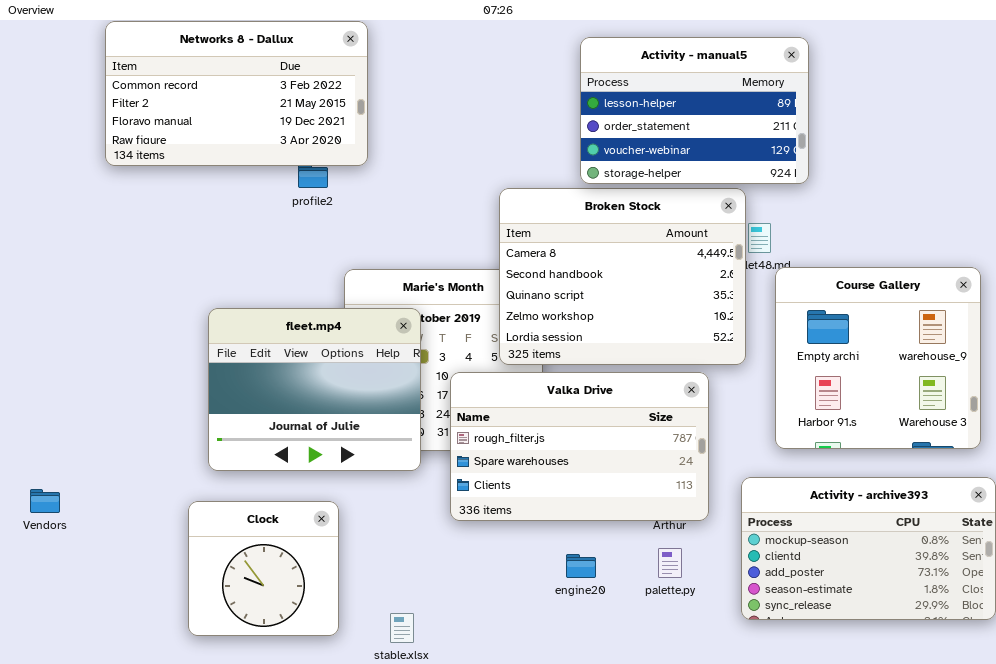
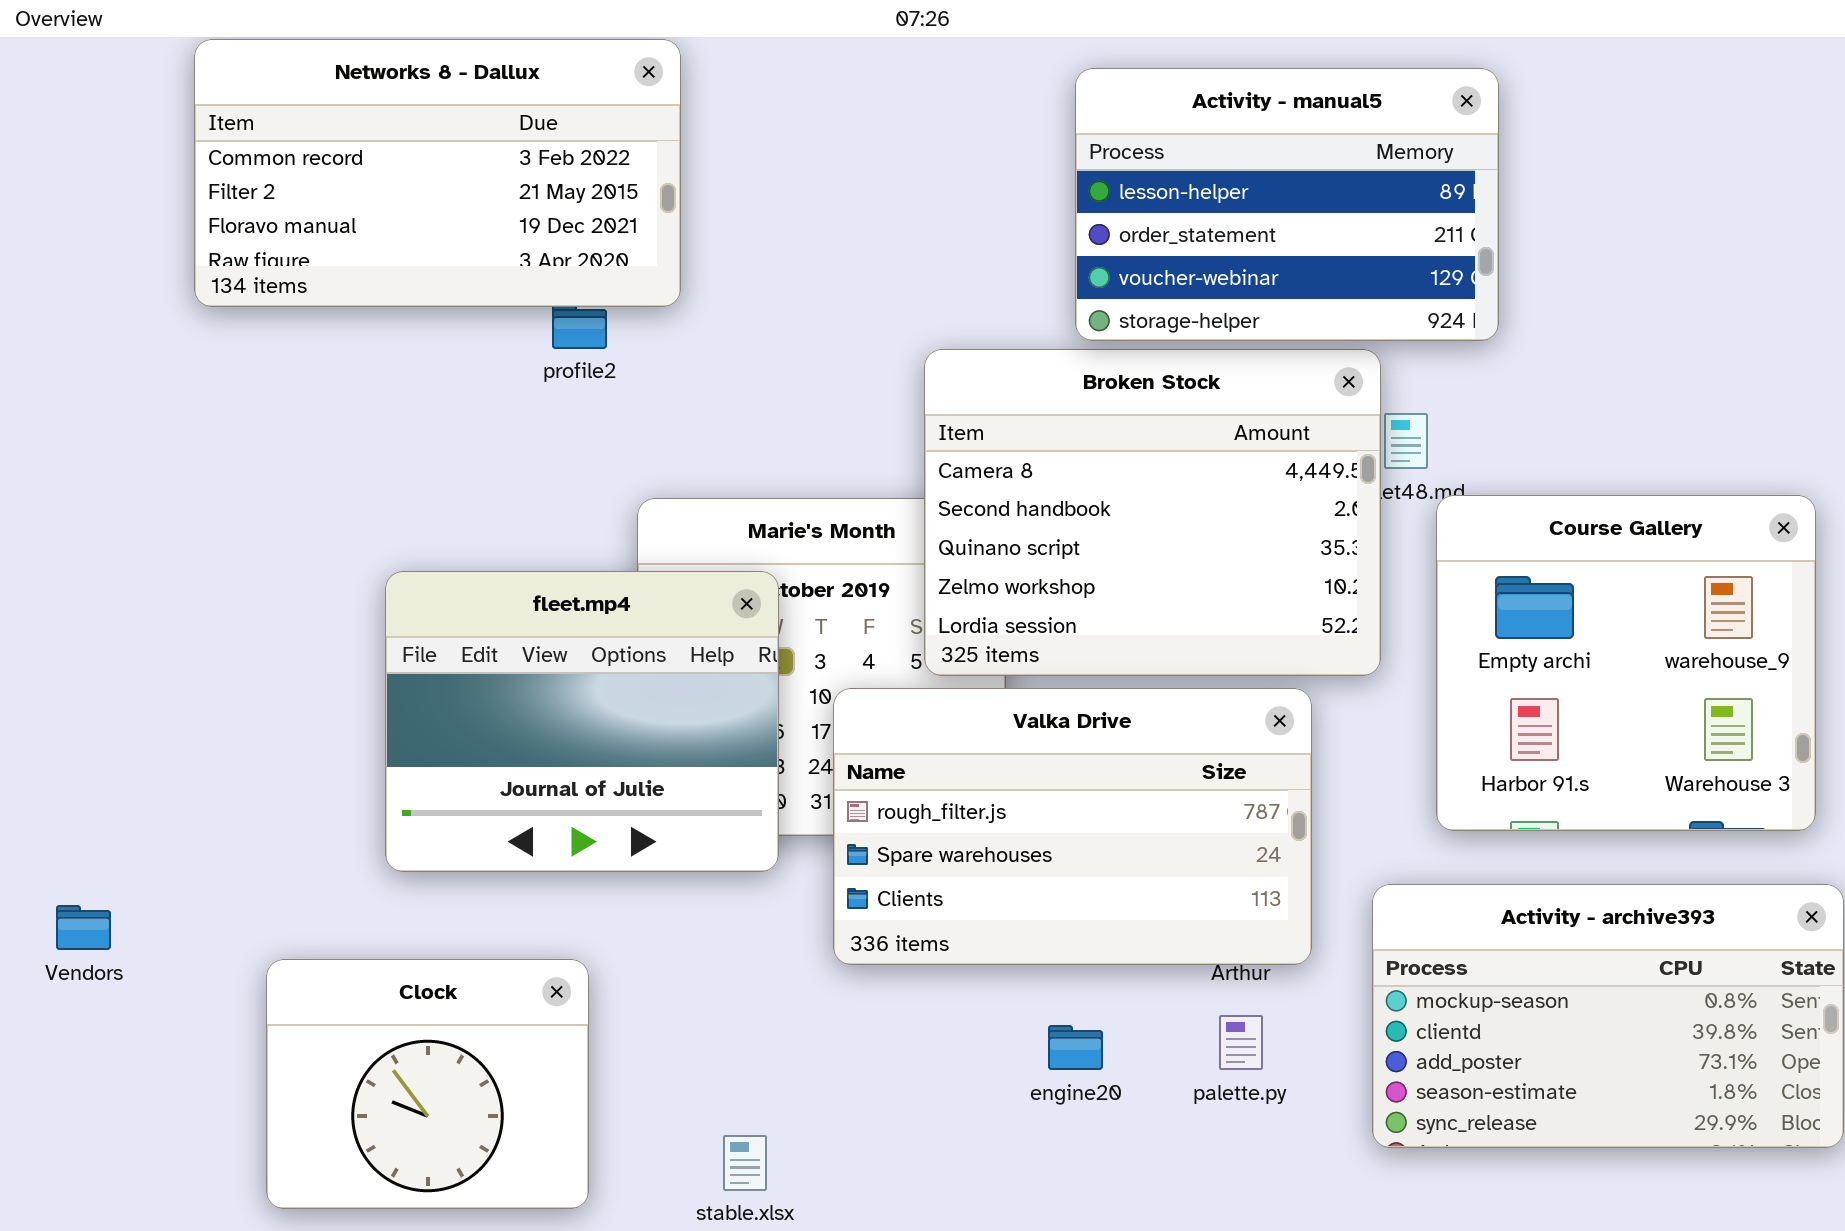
Clock: [188,501,339,636] -> [266,959,589,1209], moved, resized

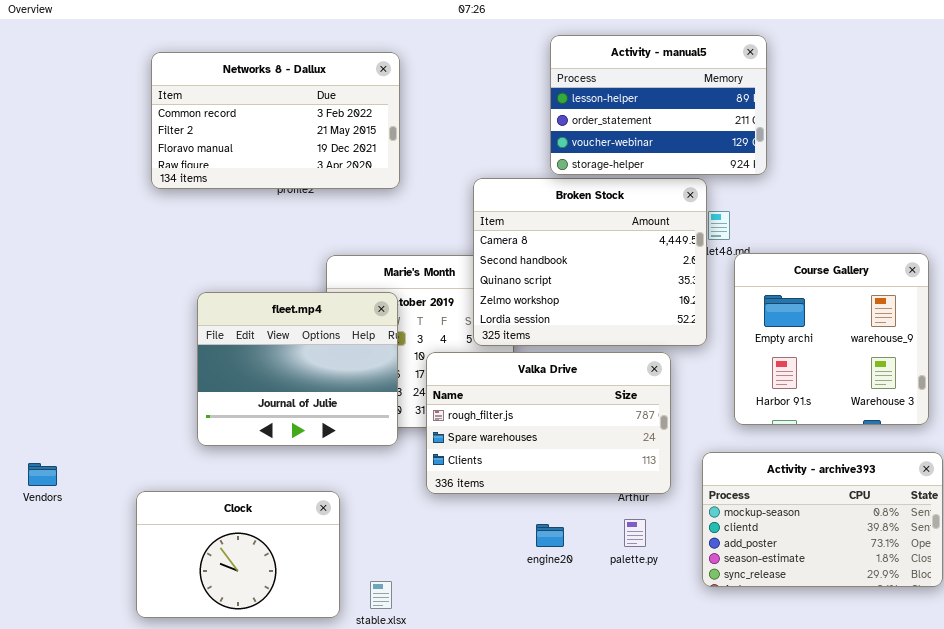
Networks 8 - Dallux: [194,39,681,307] -> [151,52,400,189], moved
Clock: [266,959,589,1209] -> [136,491,340,618], resized

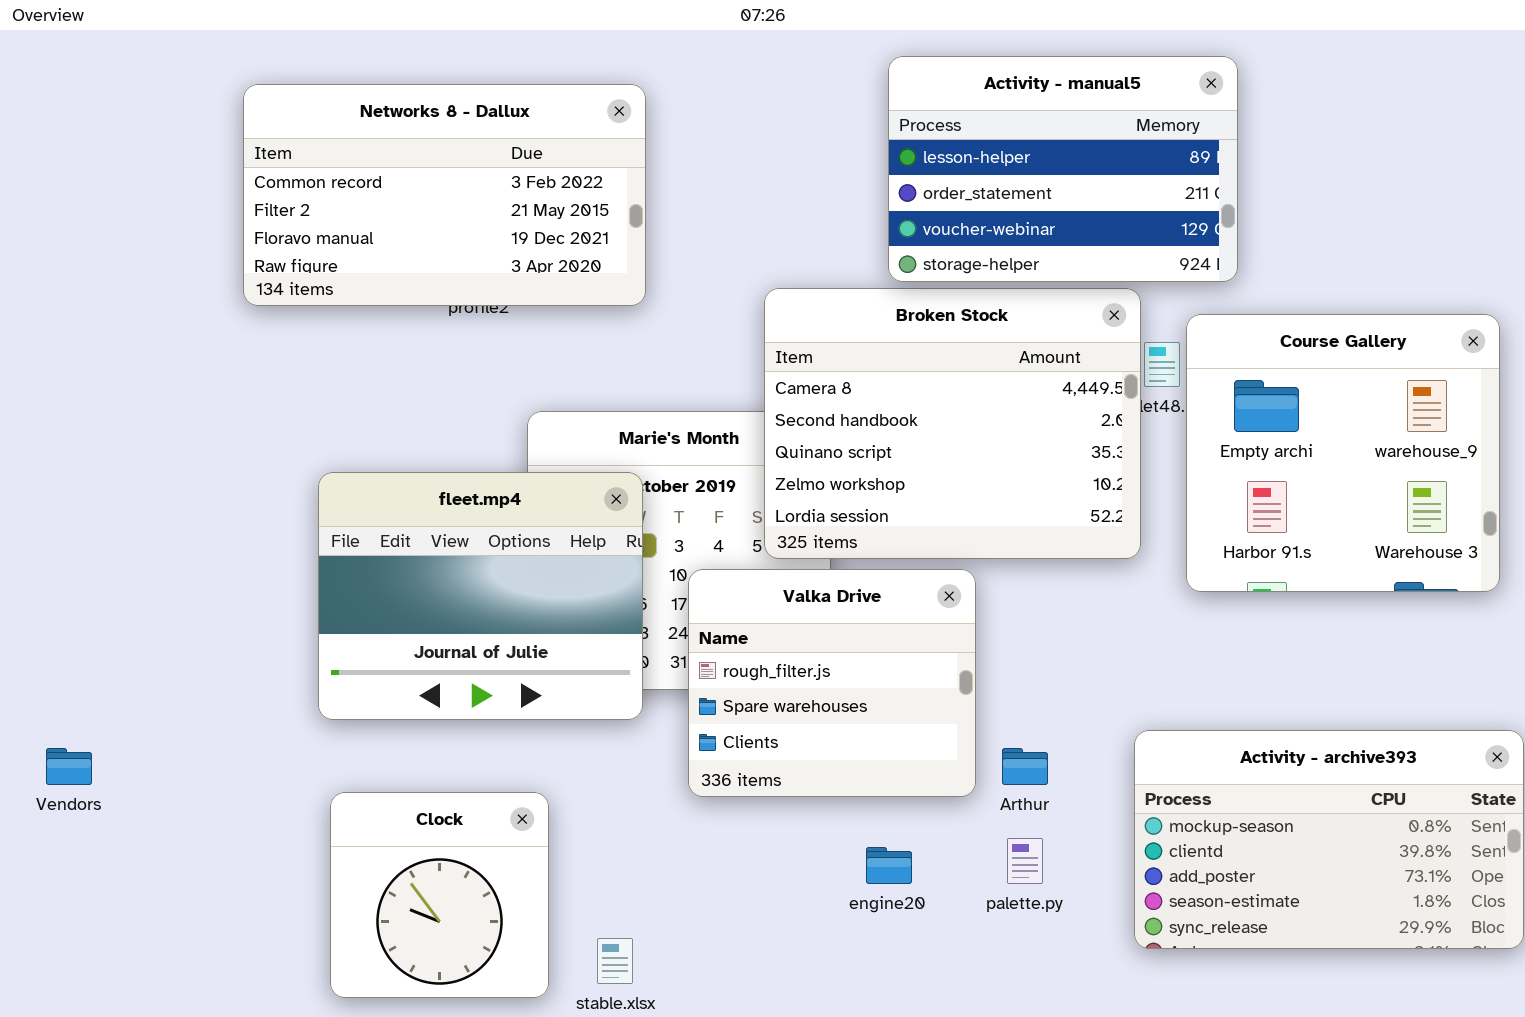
Course Gallery: [734,253,929,425] -> [1186,314,1500,592], moved
Valka Drive: [426,352,671,494] -> [688,569,976,797], resized
Clock: [136,491,340,618] -> [330,792,549,998], resized

